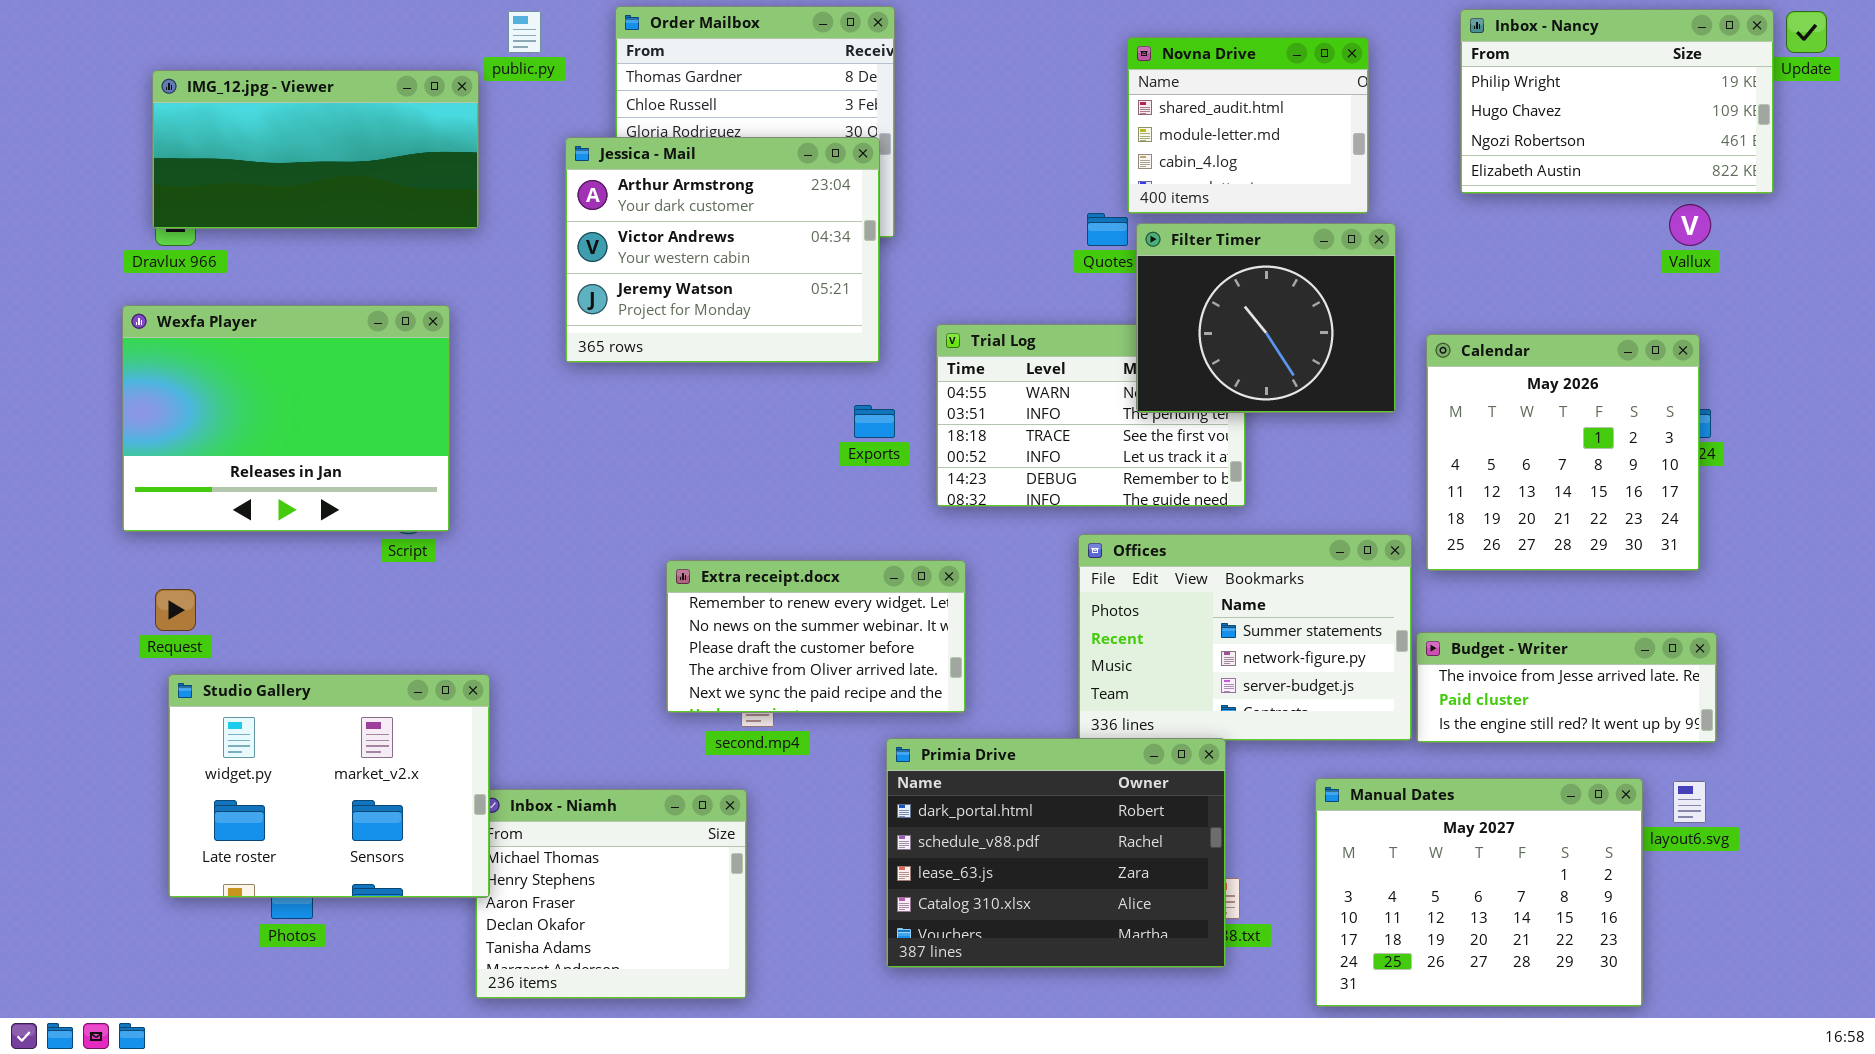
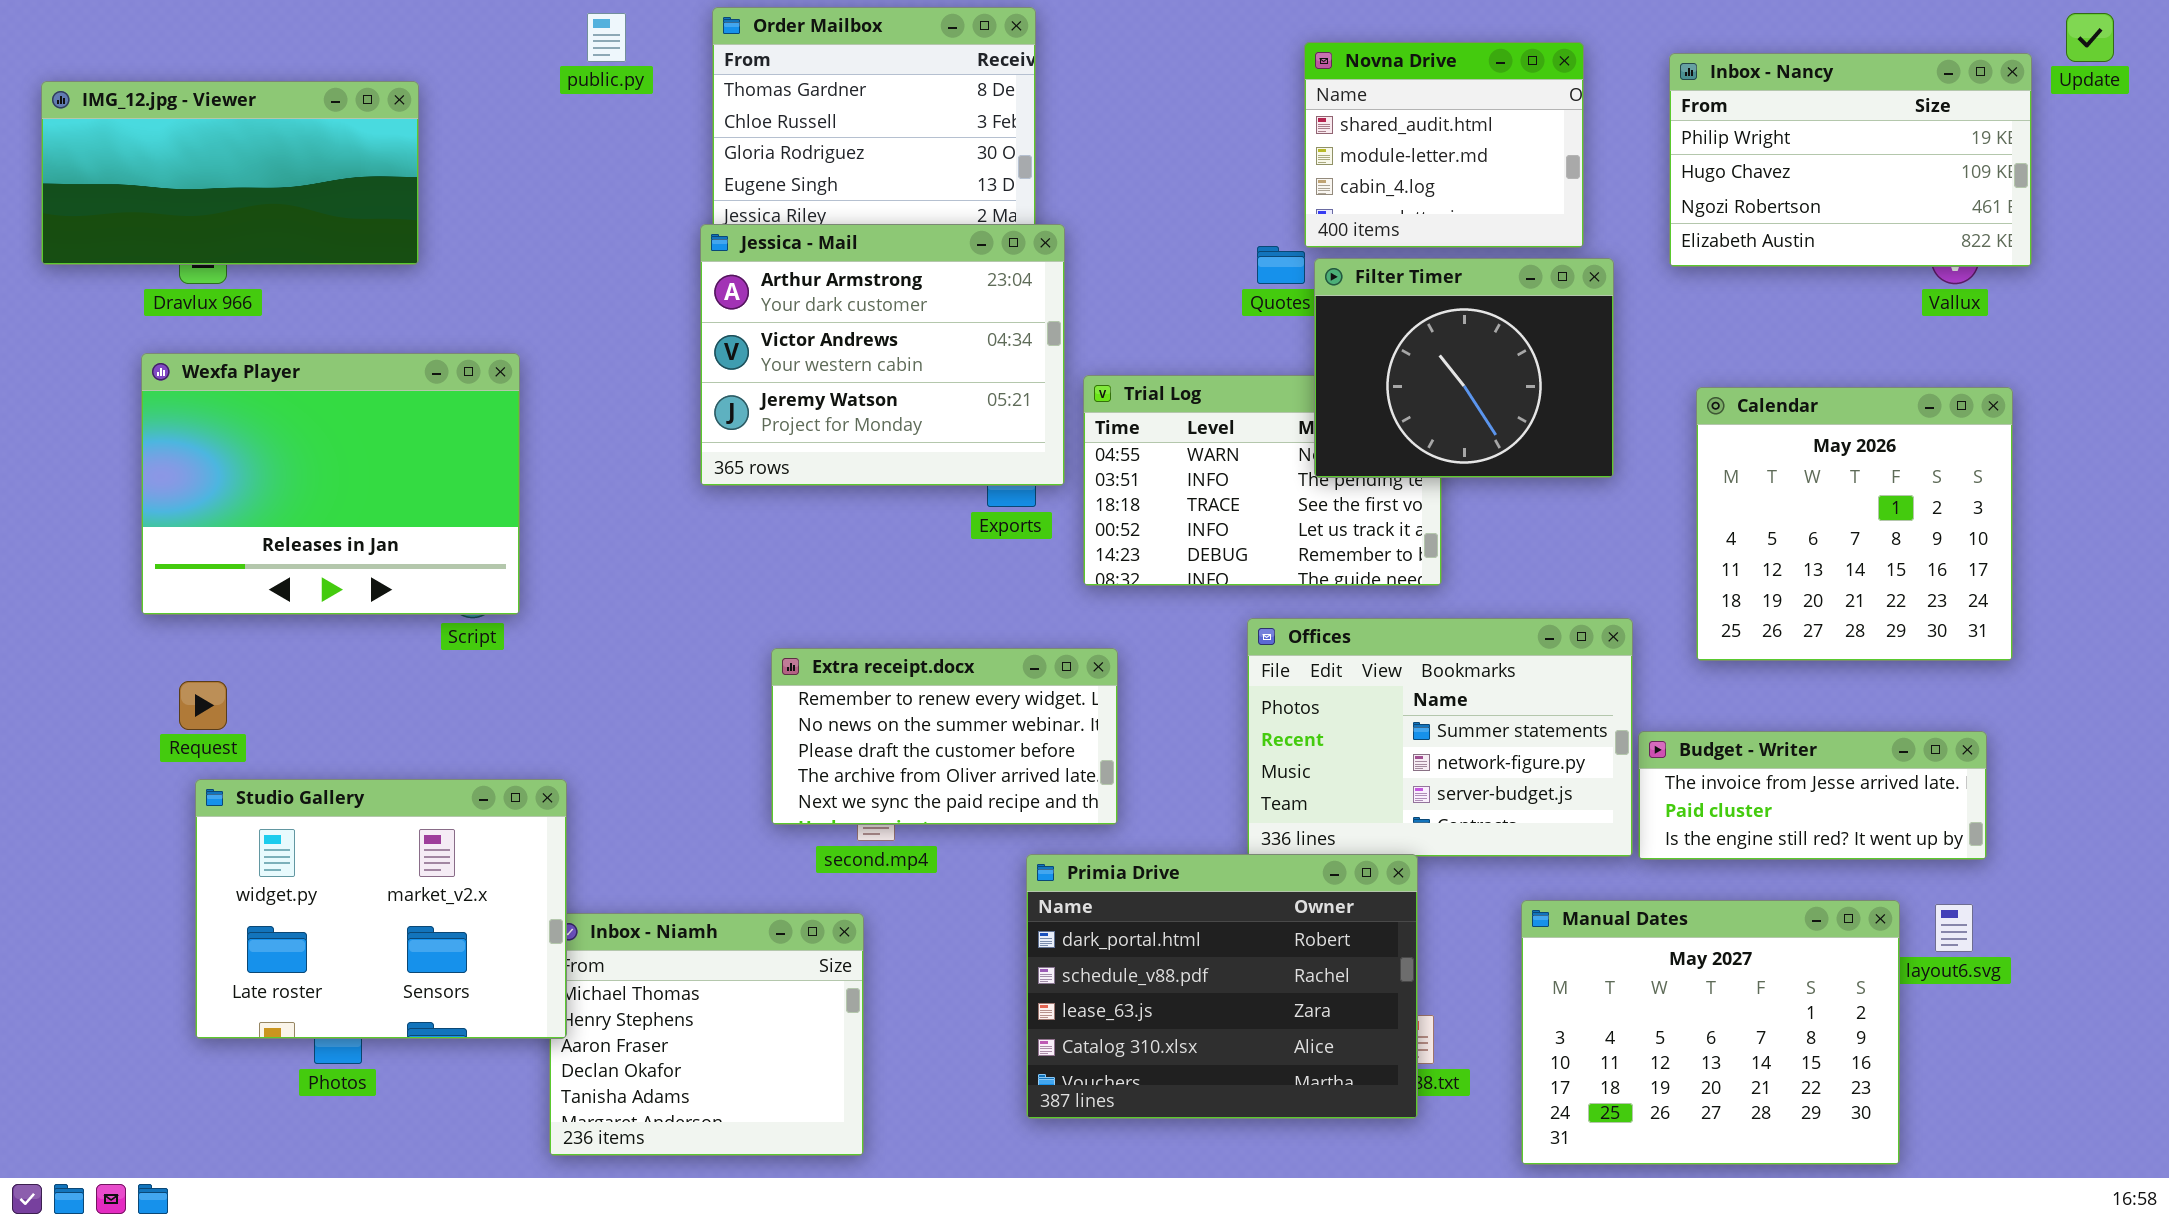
Inbox - Nancy: [1460,9,1774,194] -> [1669,53,2032,267], moved
IMG_12.jpg - Viewer: [152,70,479,229] -> [41,81,419,265], moved
Jessica - Mail: [565,137,880,363] -> [700,224,1065,486], moved
Calendar: [1426,334,1700,571] -> [1696,387,2013,661], moved

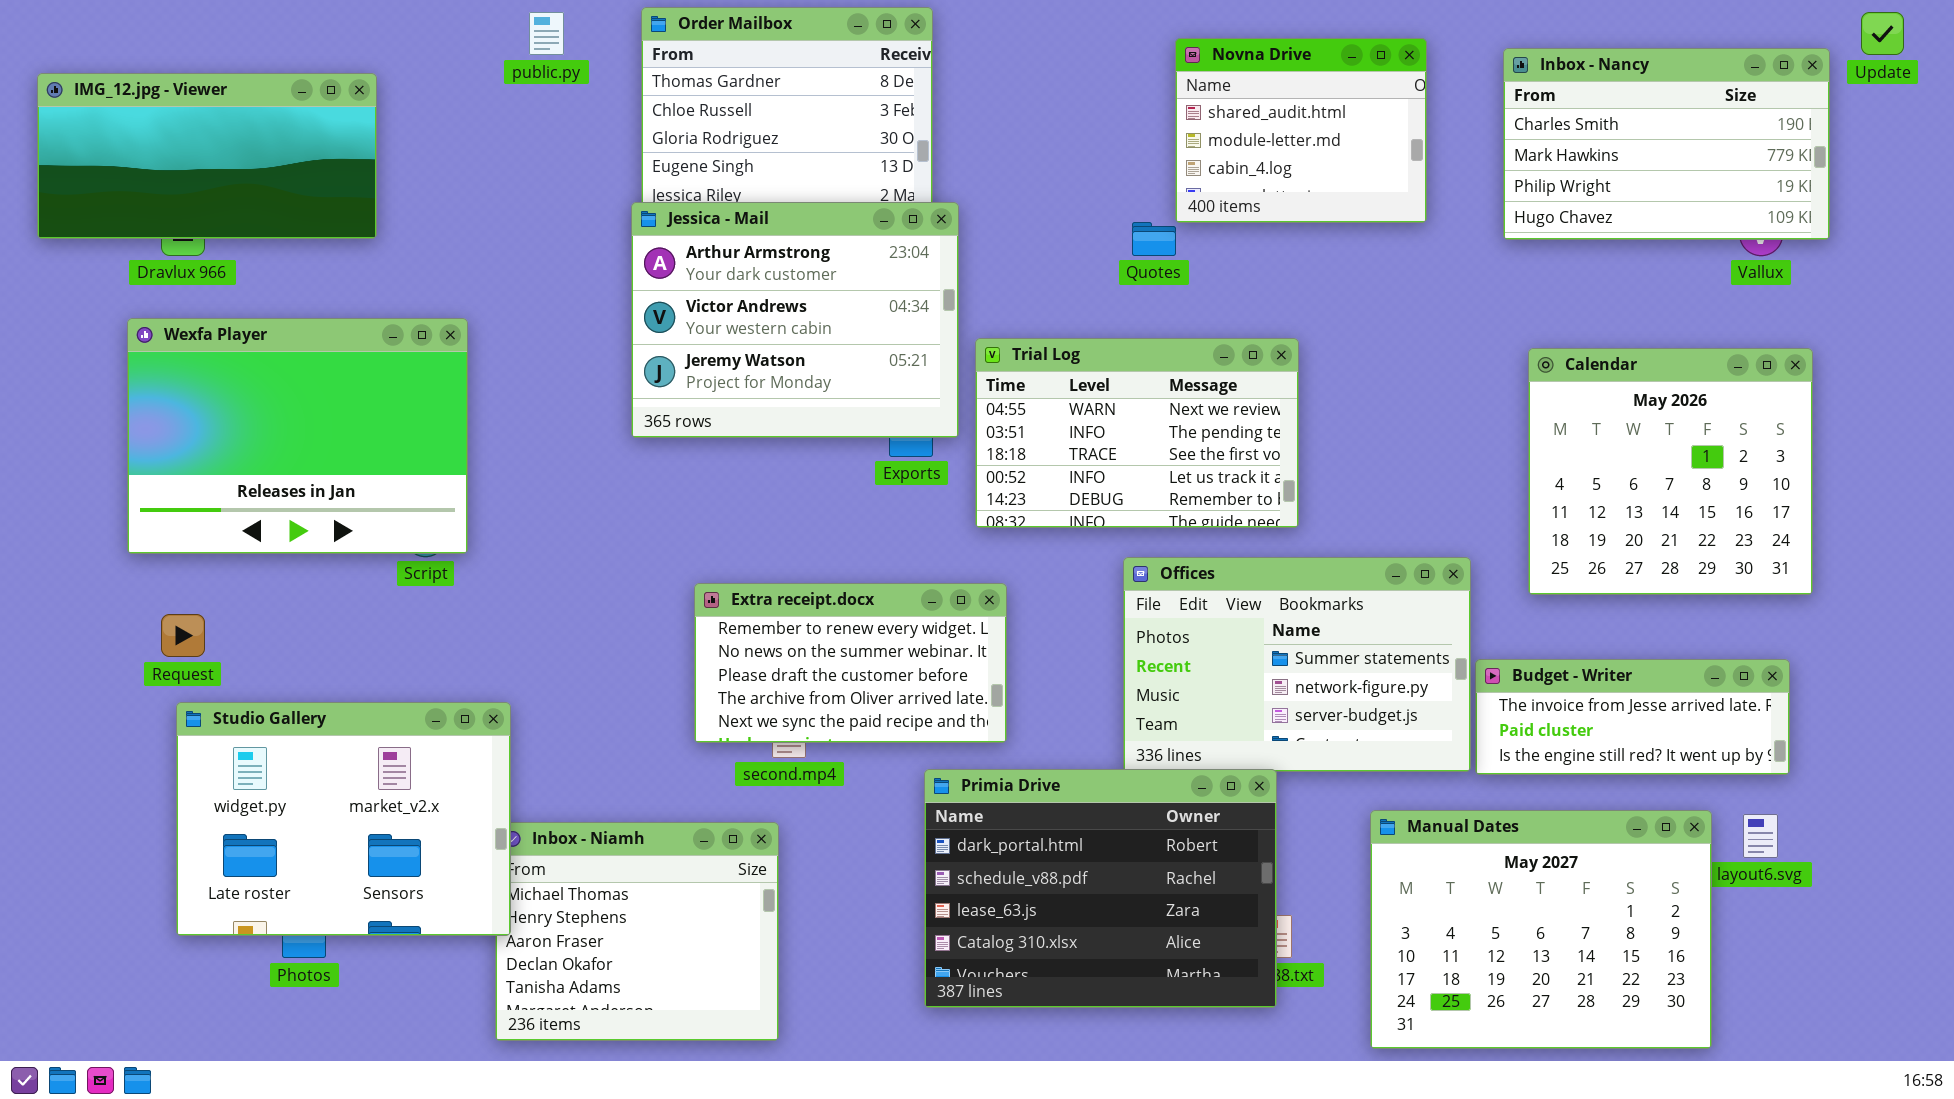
Inbox - Nancy: [1669,53,2032,267] -> [1503,48,1830,240], scrolled up 2 rows
Filter Timer: [1314,258,1614,478] -> none, closed

